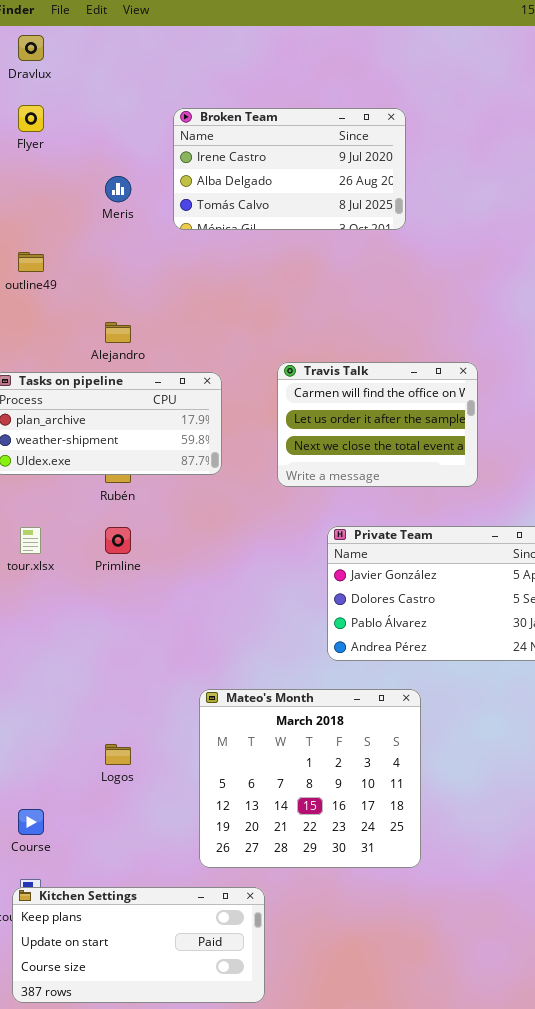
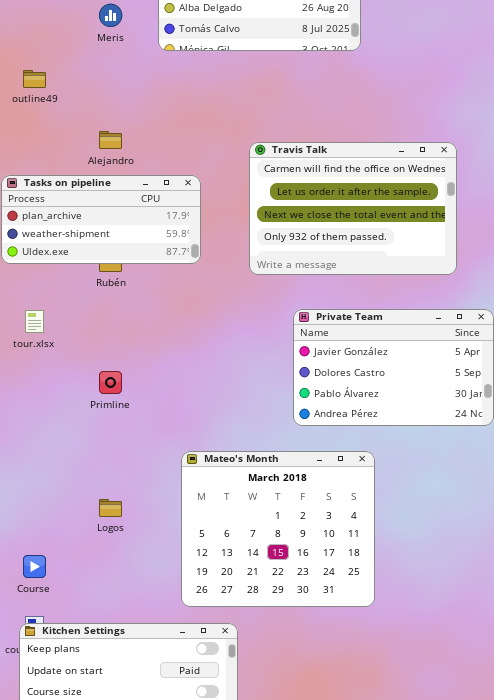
Travis Talk: [277,362,478,487] -> [249,142,457,275], resized
Primline: [105,527,131,554] -> [99,371,122,394], moved

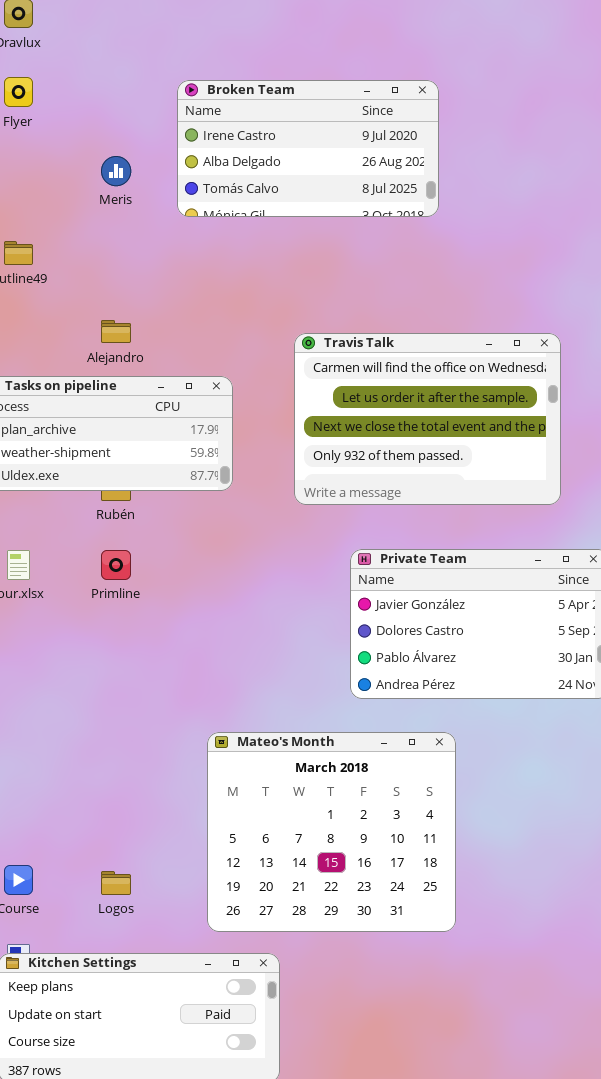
Primline: [99,371,122,394] -> [101,550,131,580], moved
Logos: [99,499,122,517] -> [101,871,131,895], moved

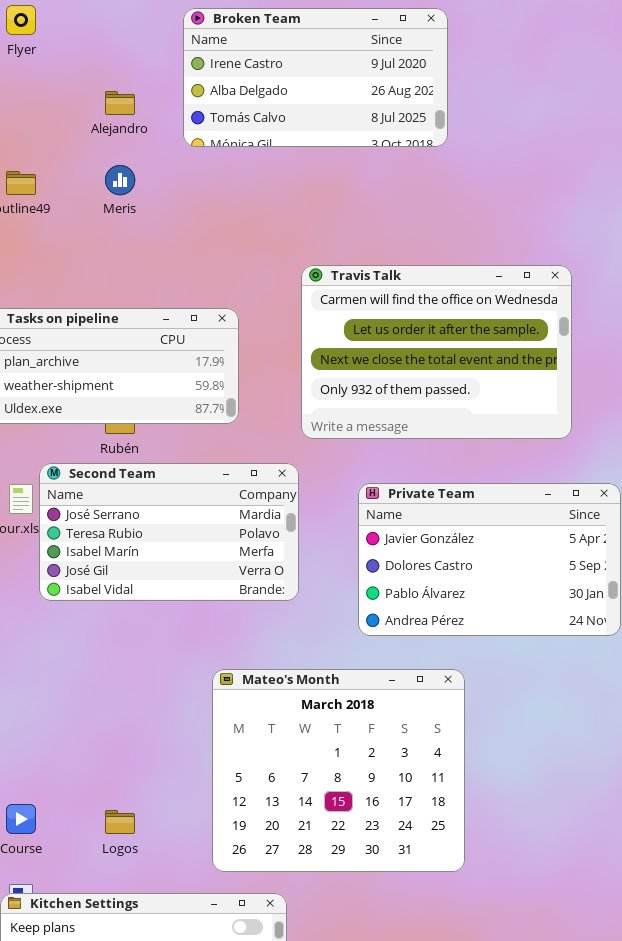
Meris: [101,156,131,186] -> [105,165,135,195], moved
Alejandro: [101,320,131,343] -> [105,91,135,115], moved
Second Team: none -> [39,463,299,601], opened

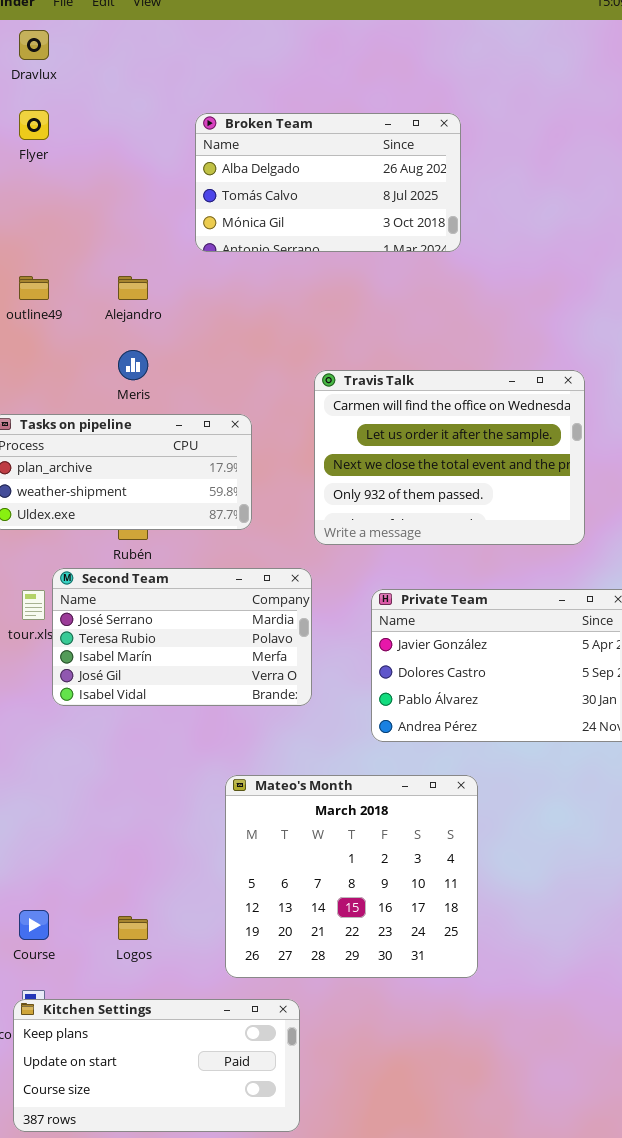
Broken Team: [183,8,448,147] -> [195,113,461,252], scrolled down 1 row
Alejandro: [105,91,135,115] -> [118,276,148,300], moved
Meris: [105,165,135,195] -> [118,350,148,380], moved

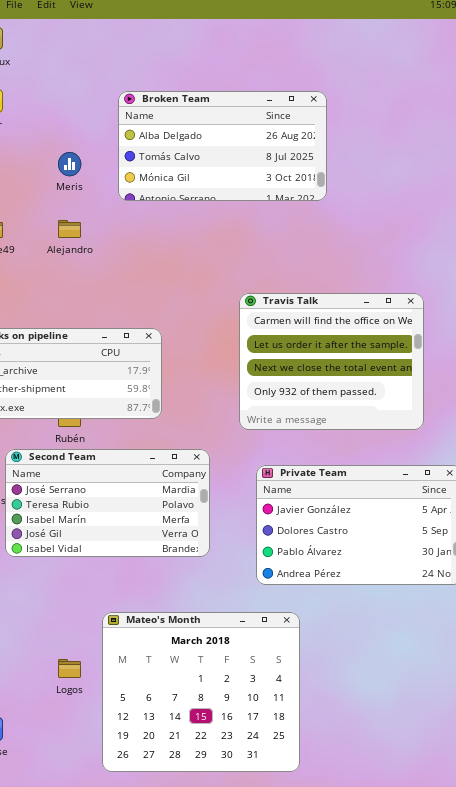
Meris: [118,350,148,380] -> [58,152,81,176], moved
Travis Talk: [314,370,585,545] -> [239,293,424,430], resized
Mateo's Month: [225,775,478,978] -> [102,612,300,772], moved
Logos: [118,916,148,940] -> [58,659,81,678], moved

